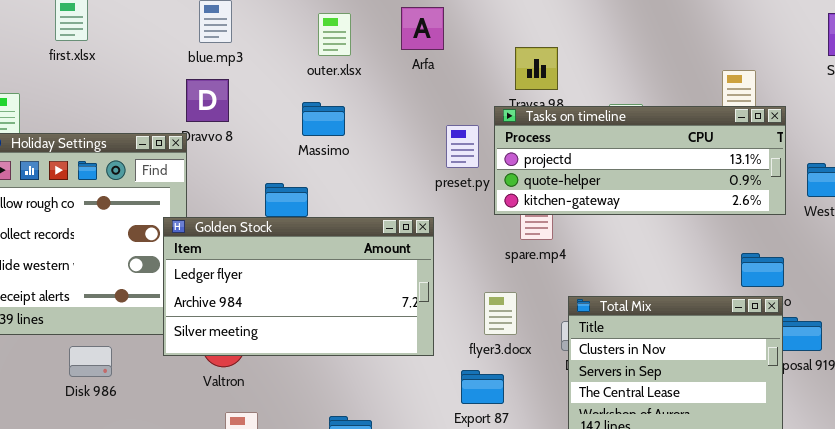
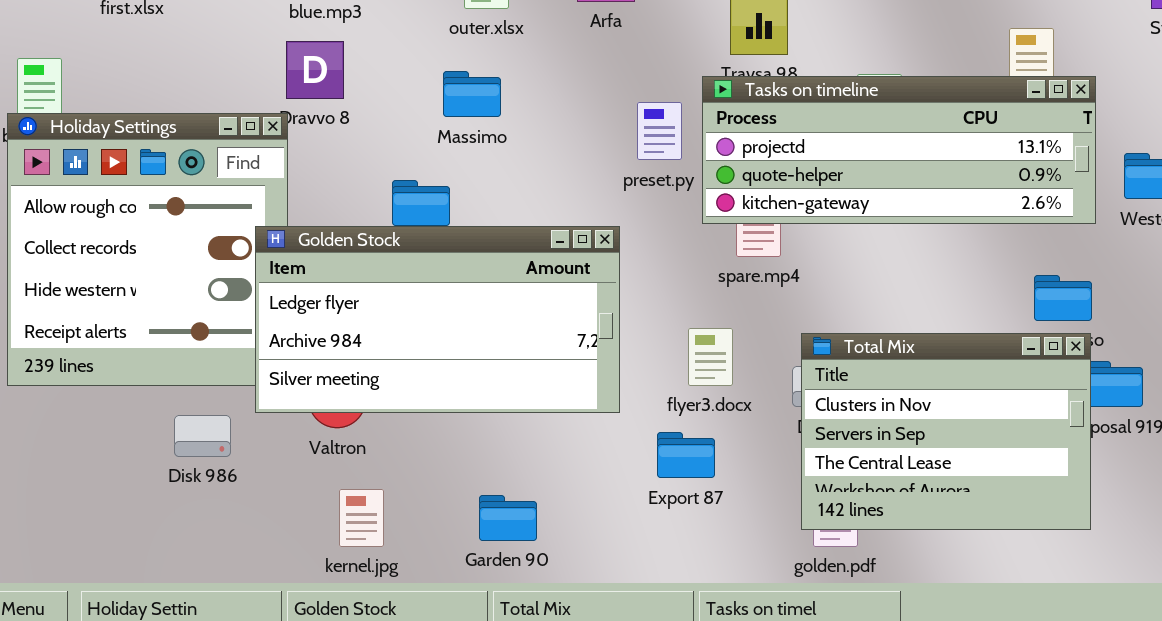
Disk 986: [69,346,112,377] -> [174,415,231,457], moved

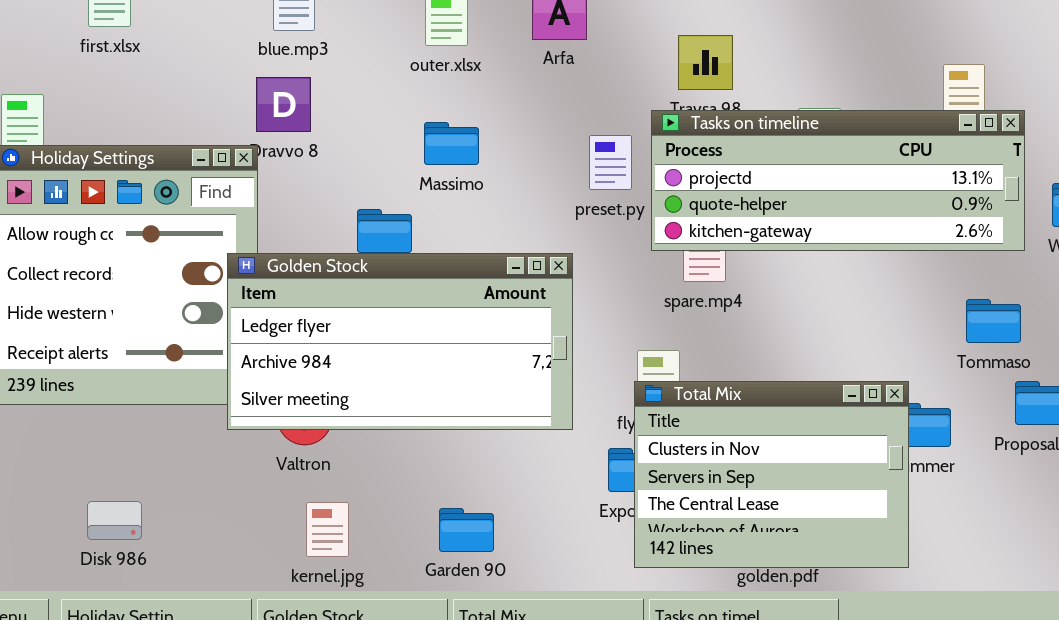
Massimo: [443,71,501,117] -> [424,122,479,165], moved
Total Mix: [801,333,1091,530] -> [634,381,909,568], moved
Disk 986: [174,415,231,457] -> [87,501,142,540], moved

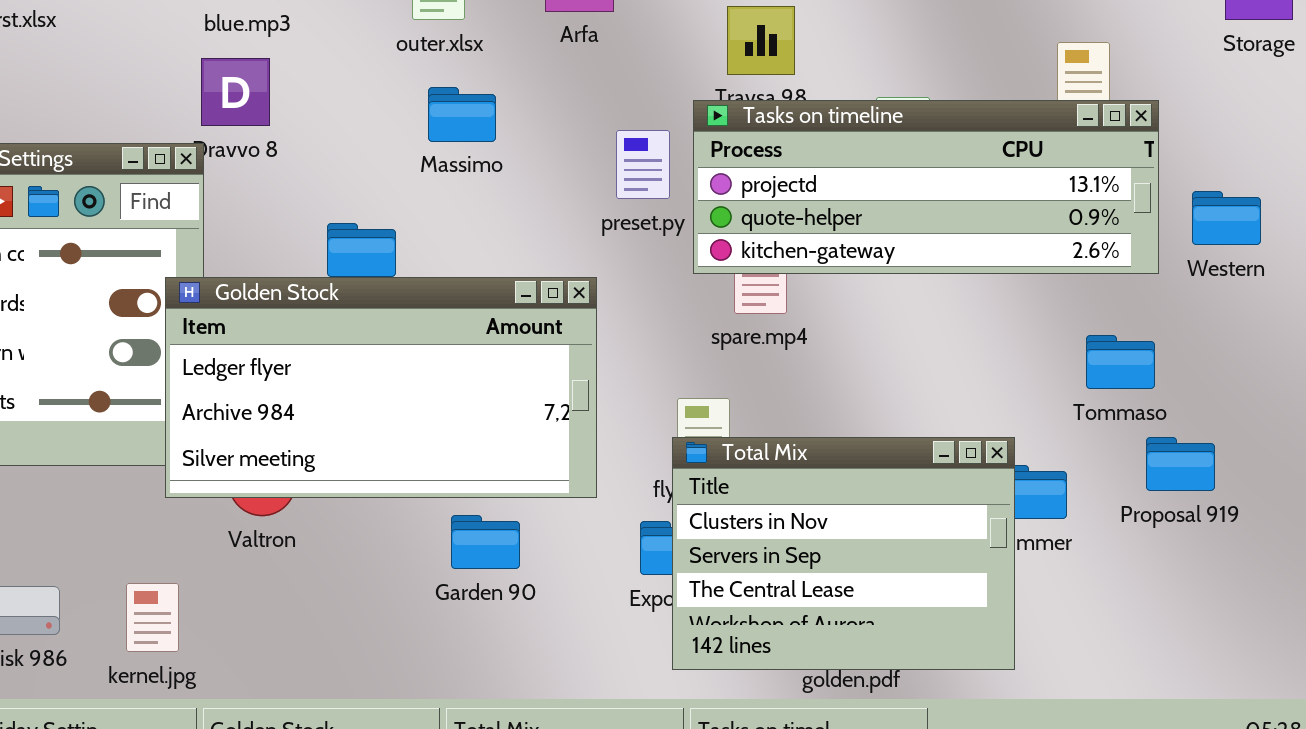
Massimo: [424,122,479,165] -> [428,87,496,142], moved
kernel.jpg: [306,502,349,557] -> [126,583,179,652], moved
Garden 90: [439,508,494,552] -> [451,515,520,569], moved

